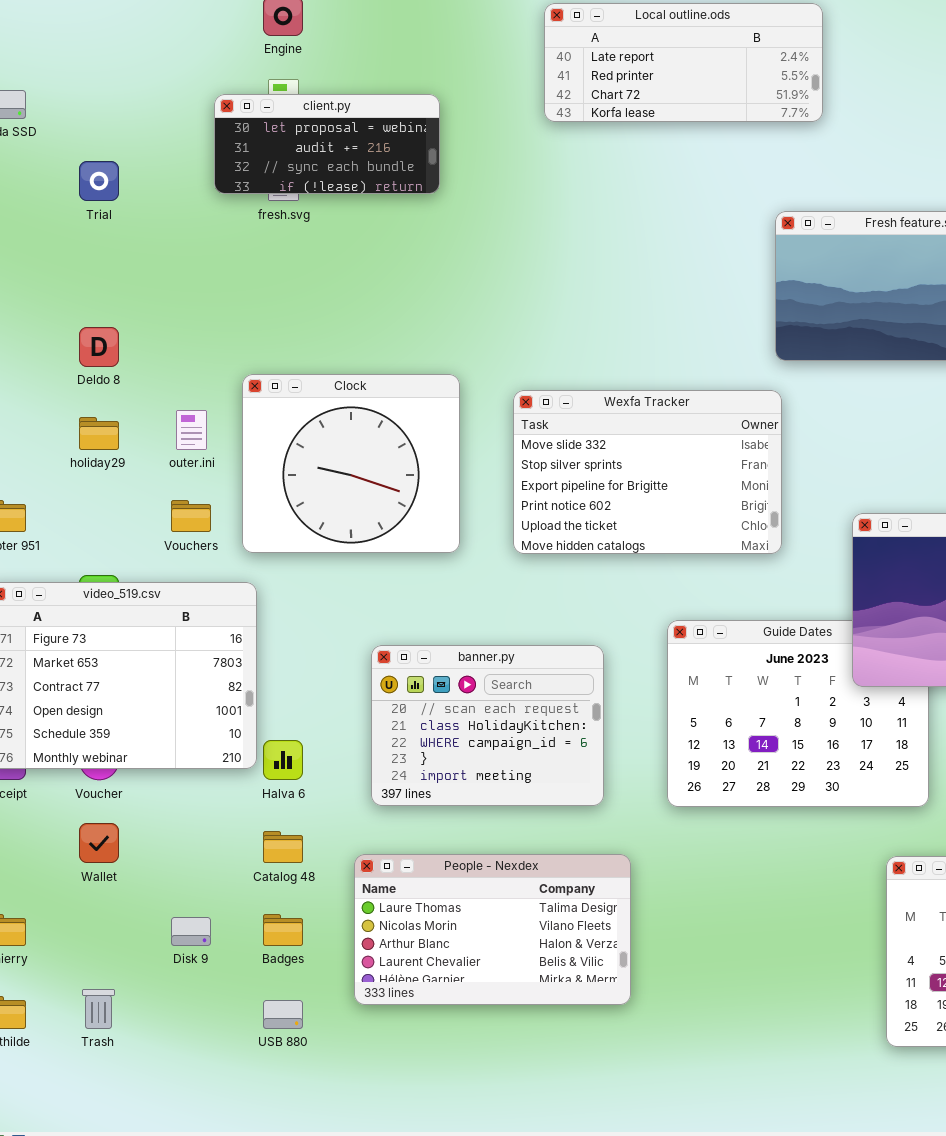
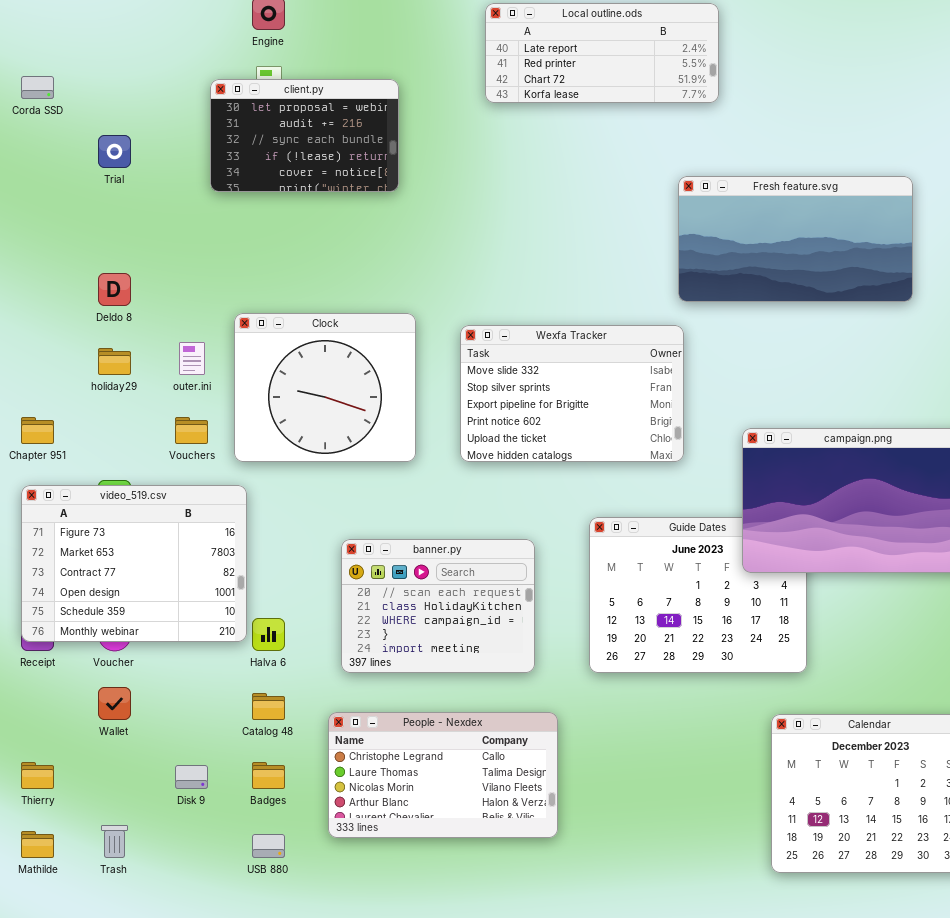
client.py: [214,94,440,194] -> [210,79,399,192], resized
People - Nexdex: [354,854,631,1005] -> [328,712,558,838], scrolled up 1 row

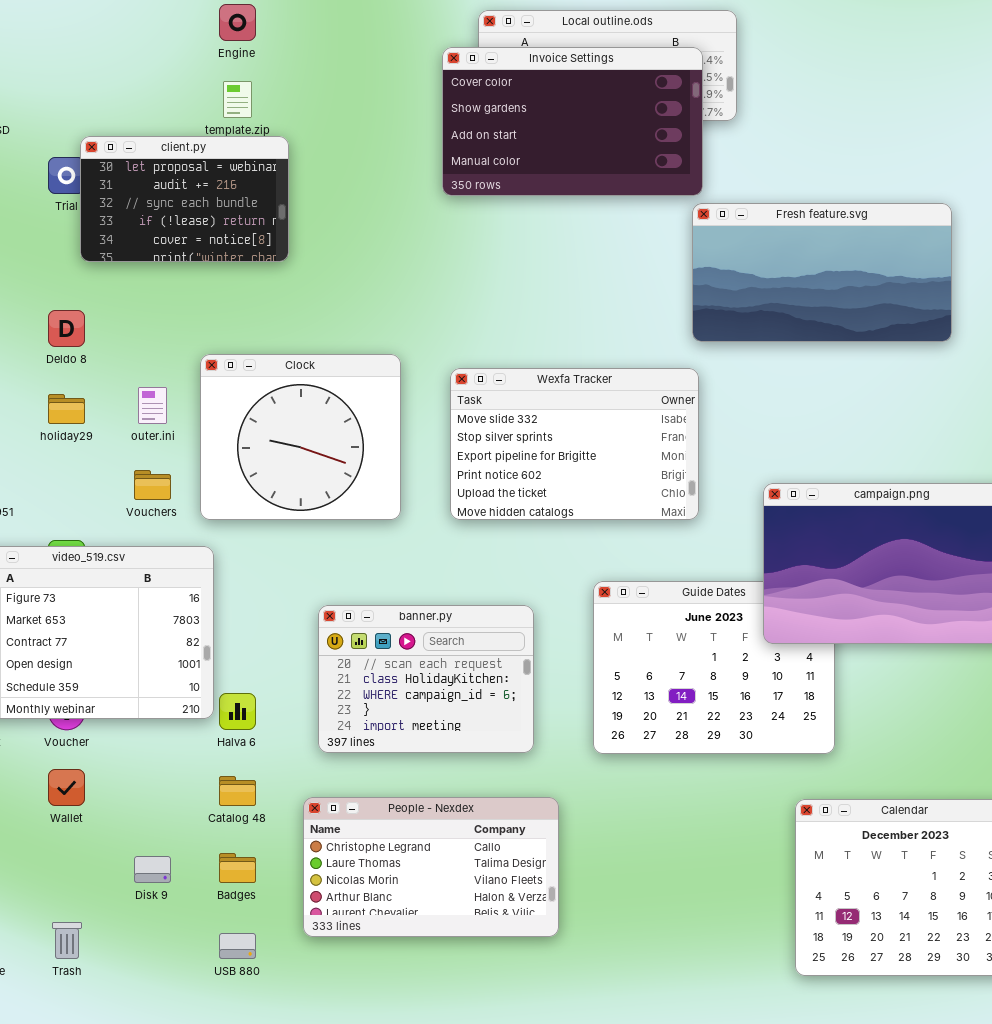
Invoice Settings: none -> [442,47,703,196], opened
client.py: [210,79,399,192] -> [80,136,289,262], moved

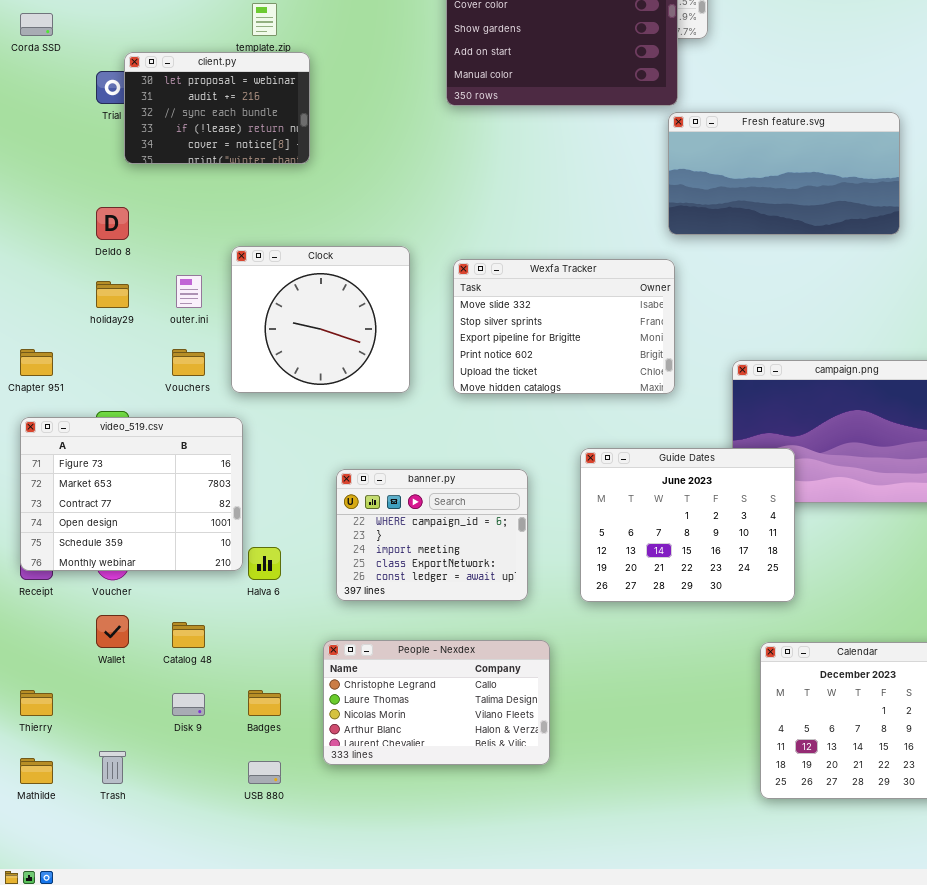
Guide Dates: [593,581,835,754] -> [580,448,795,602], raised
banner.py: [318,605,534,753] -> [336,469,528,601], scrolled down 2 rows
Catalog 48: [219,776,256,806] -> [172,622,205,648], moved

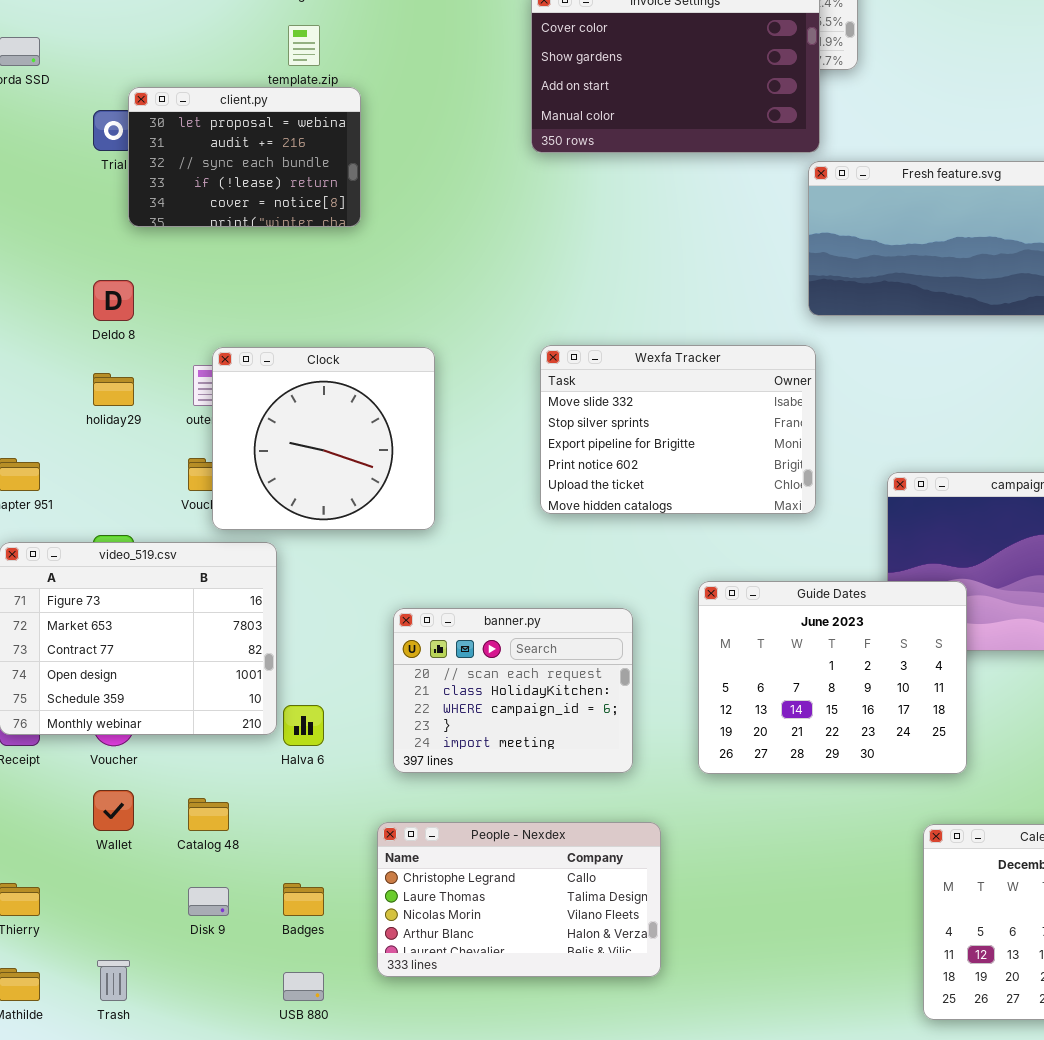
Clock: [231,246,410,393] -> [212,347,435,530], moved
banner.py: [336,469,528,601] -> [393,608,633,773], scrolled up 2 rows

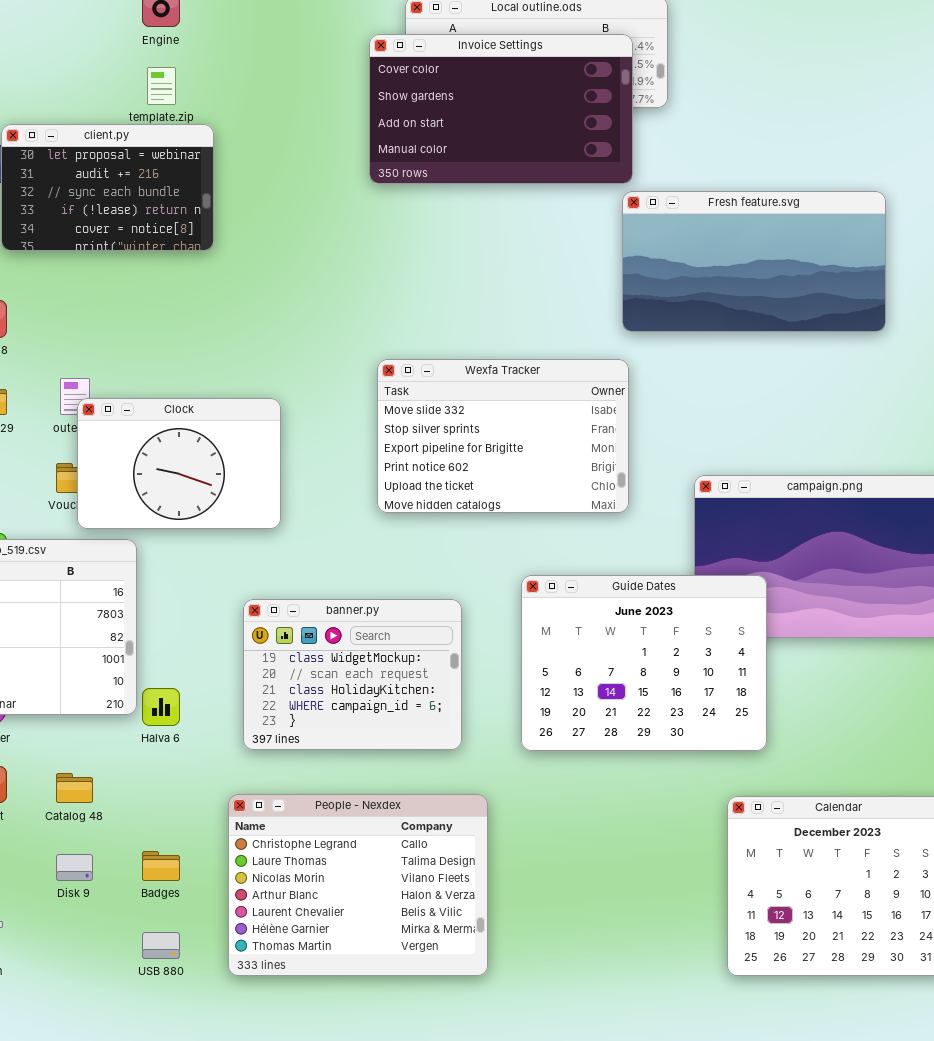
Clock: [212,347,435,530] -> [77,398,281,529], resized
banner.py: [393,608,633,773] -> [243,599,462,750], scrolled up 1 row
People - Nexdex: [377,822,661,977] -> [228,794,488,976], resized

